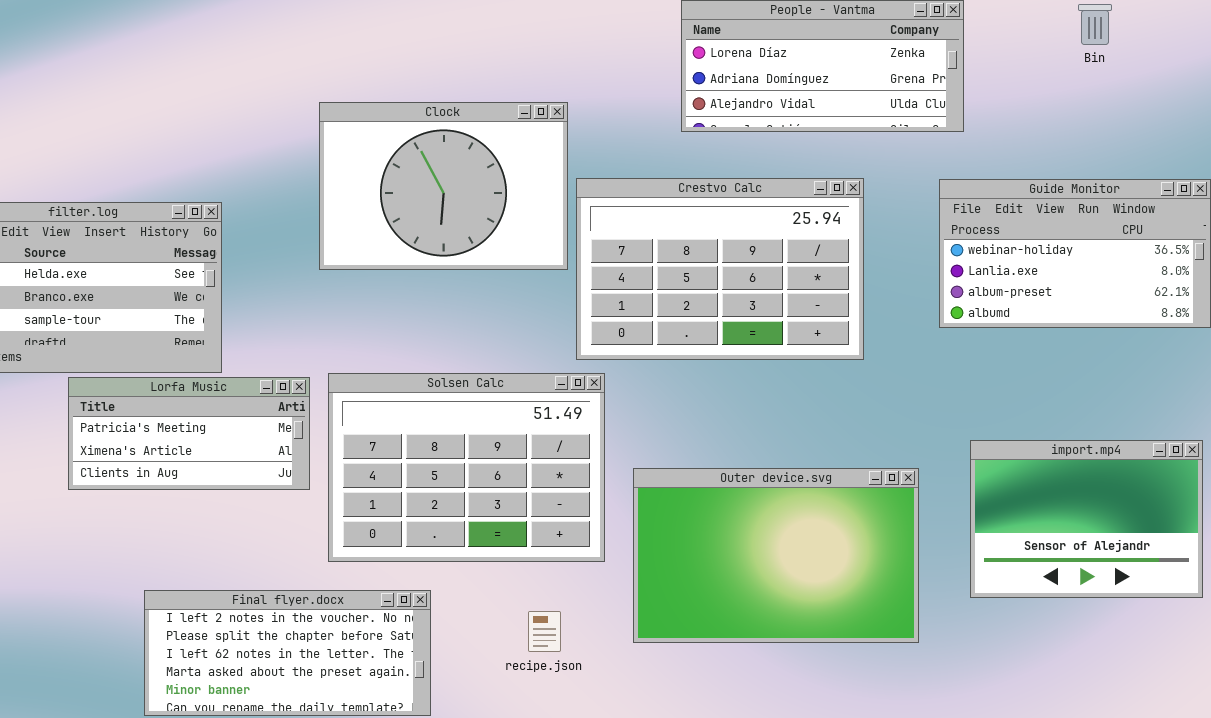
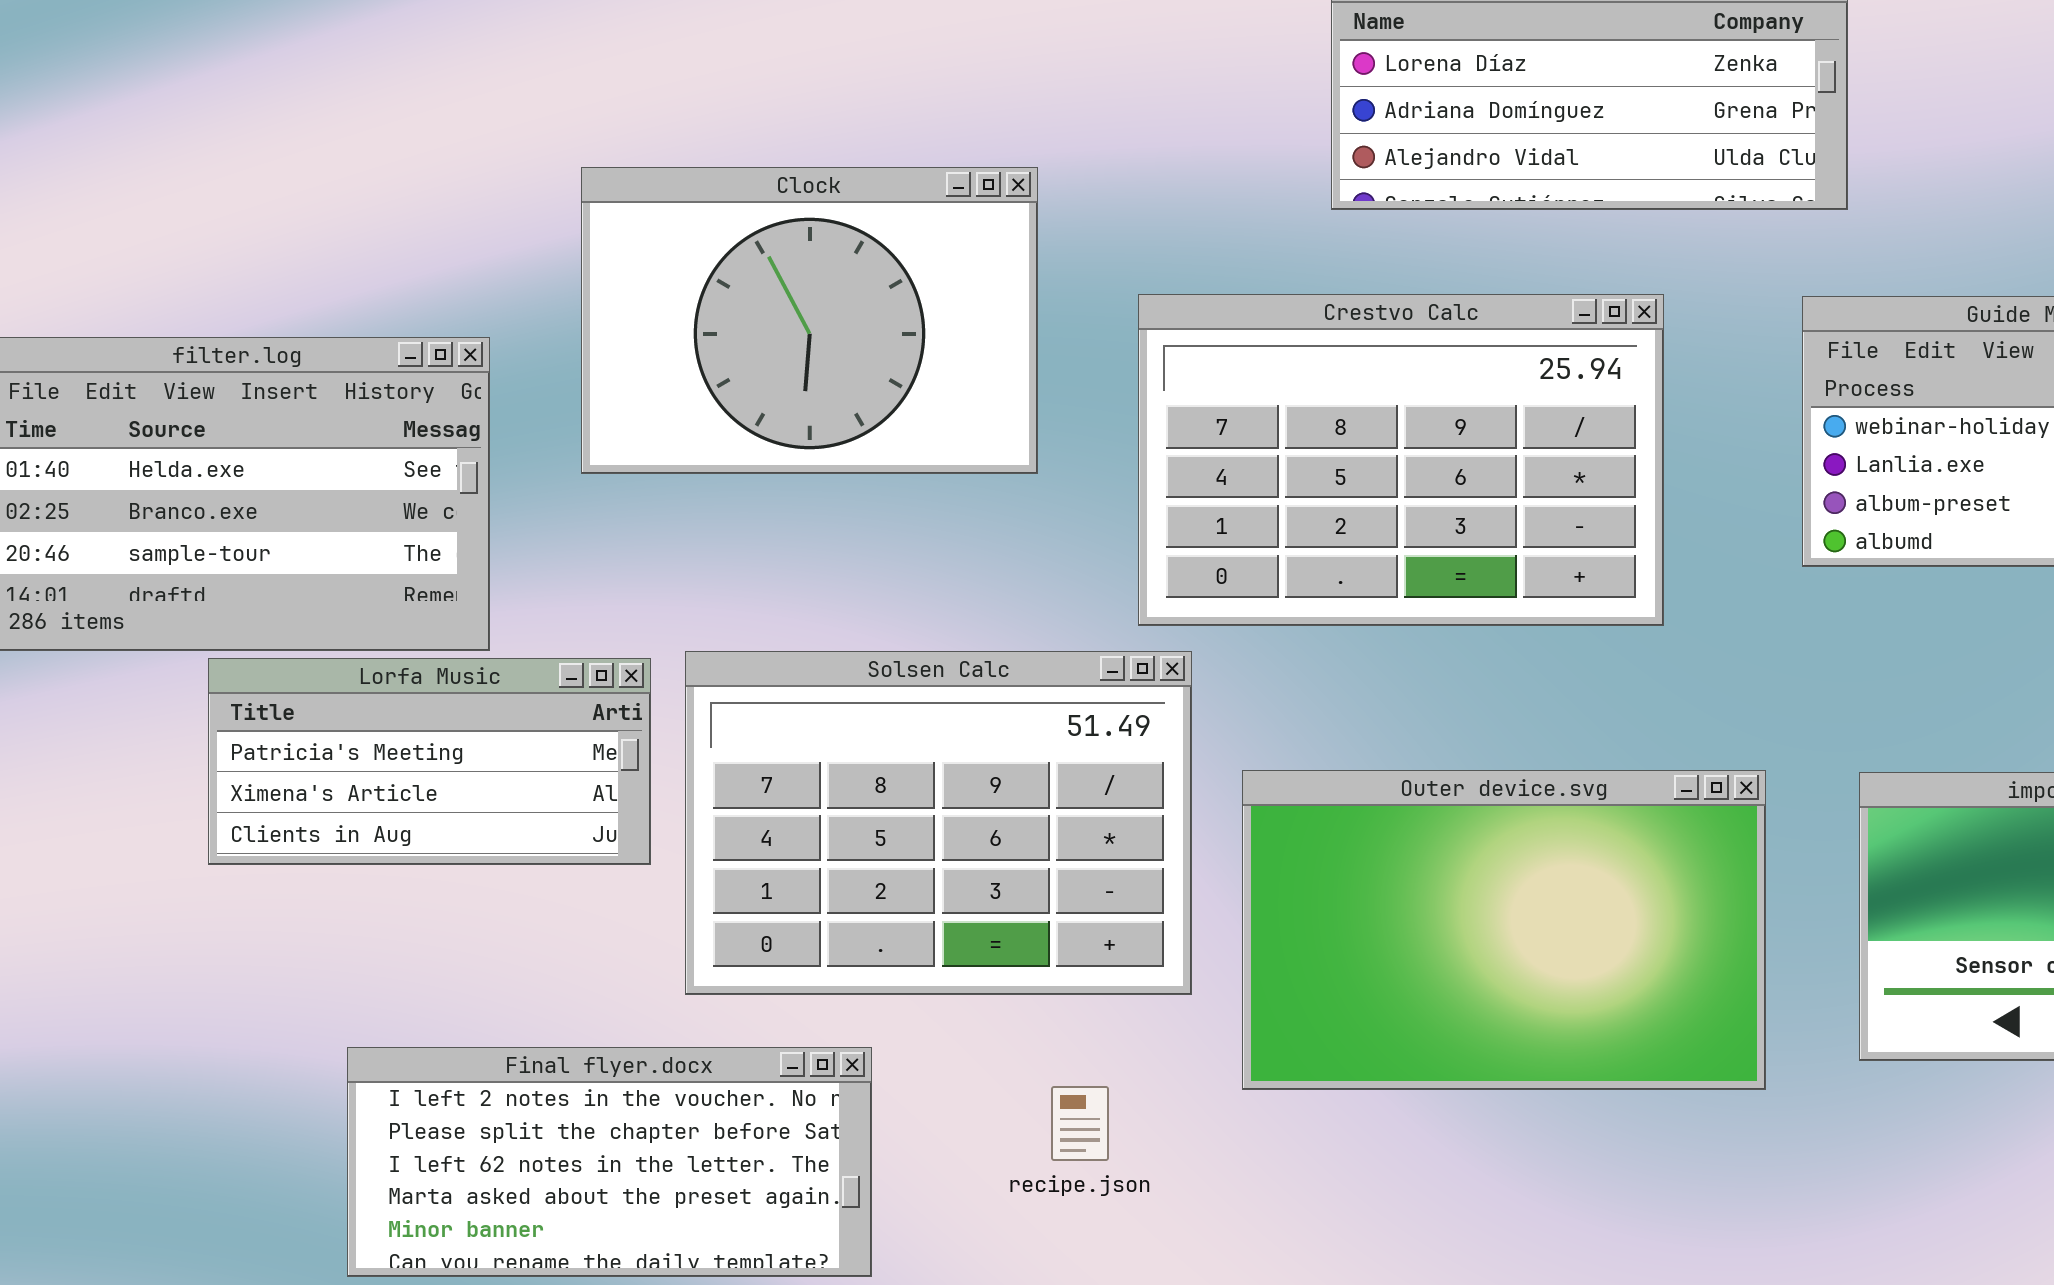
Clock: [319,102,568,270] -> [581,167,1038,474], moved
Outer device.svg: [633,468,919,643] -> [1242,770,1766,1090], moved

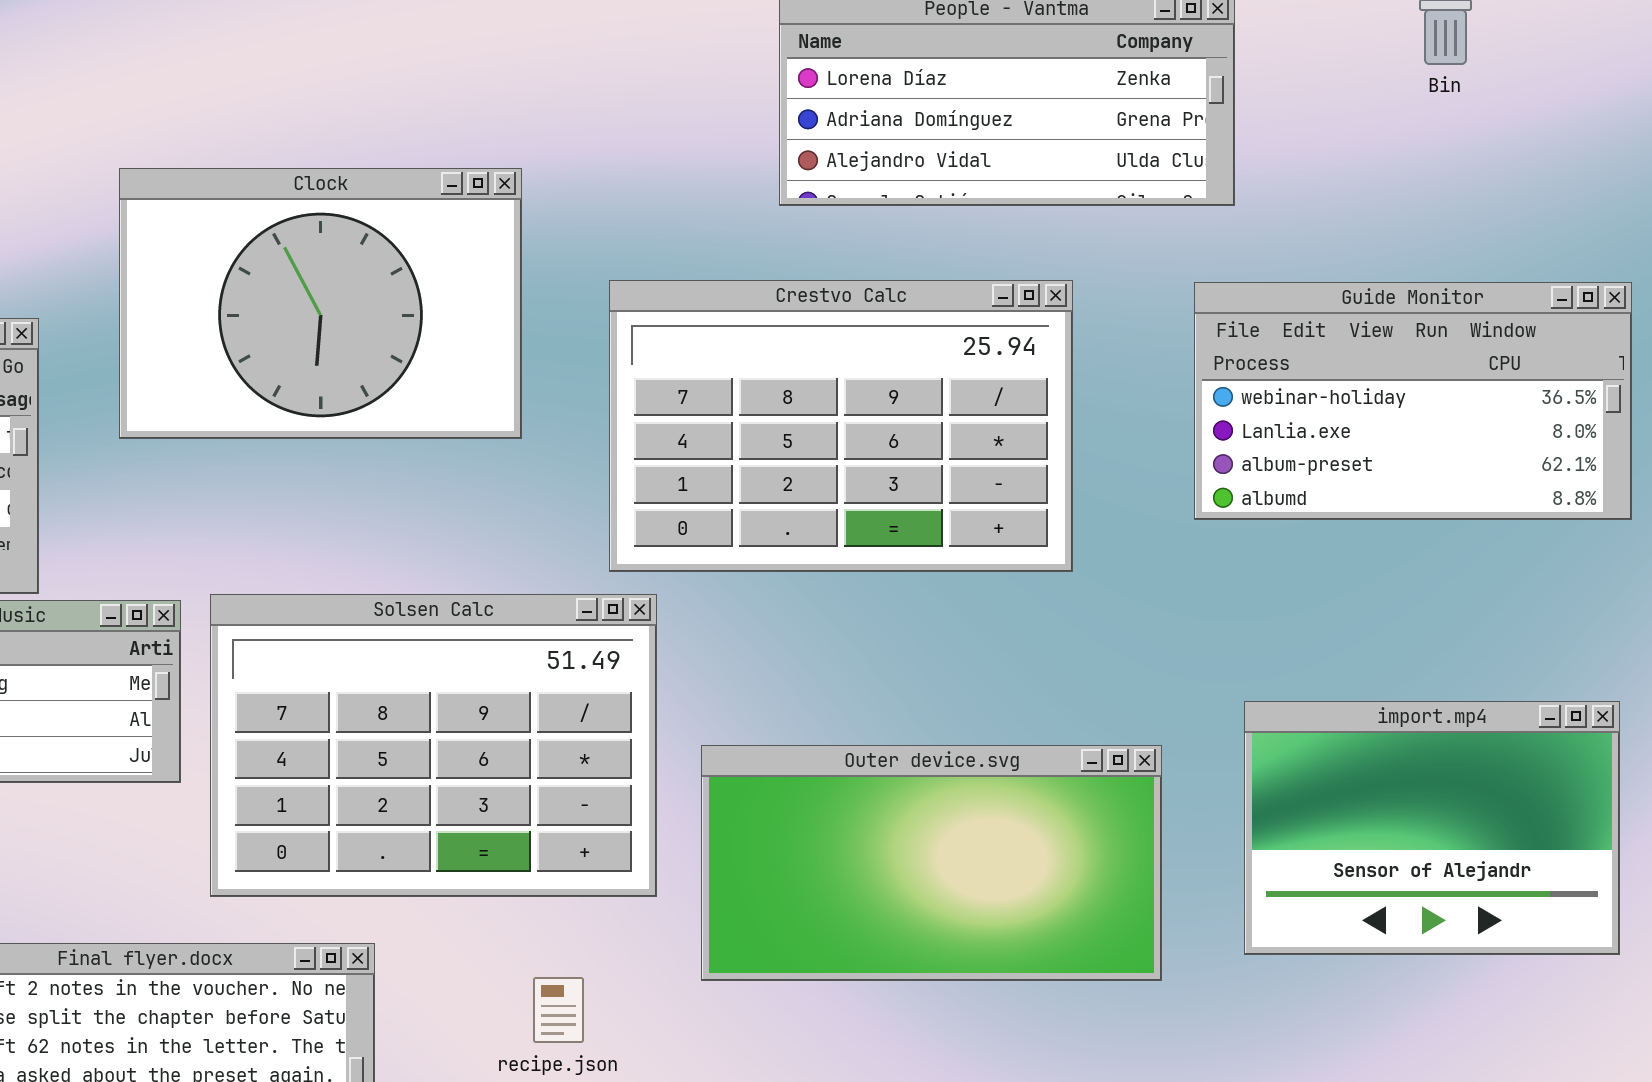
Outer device.svg: [1242,770,1766,1090] -> [701,745,1162,981], resized

